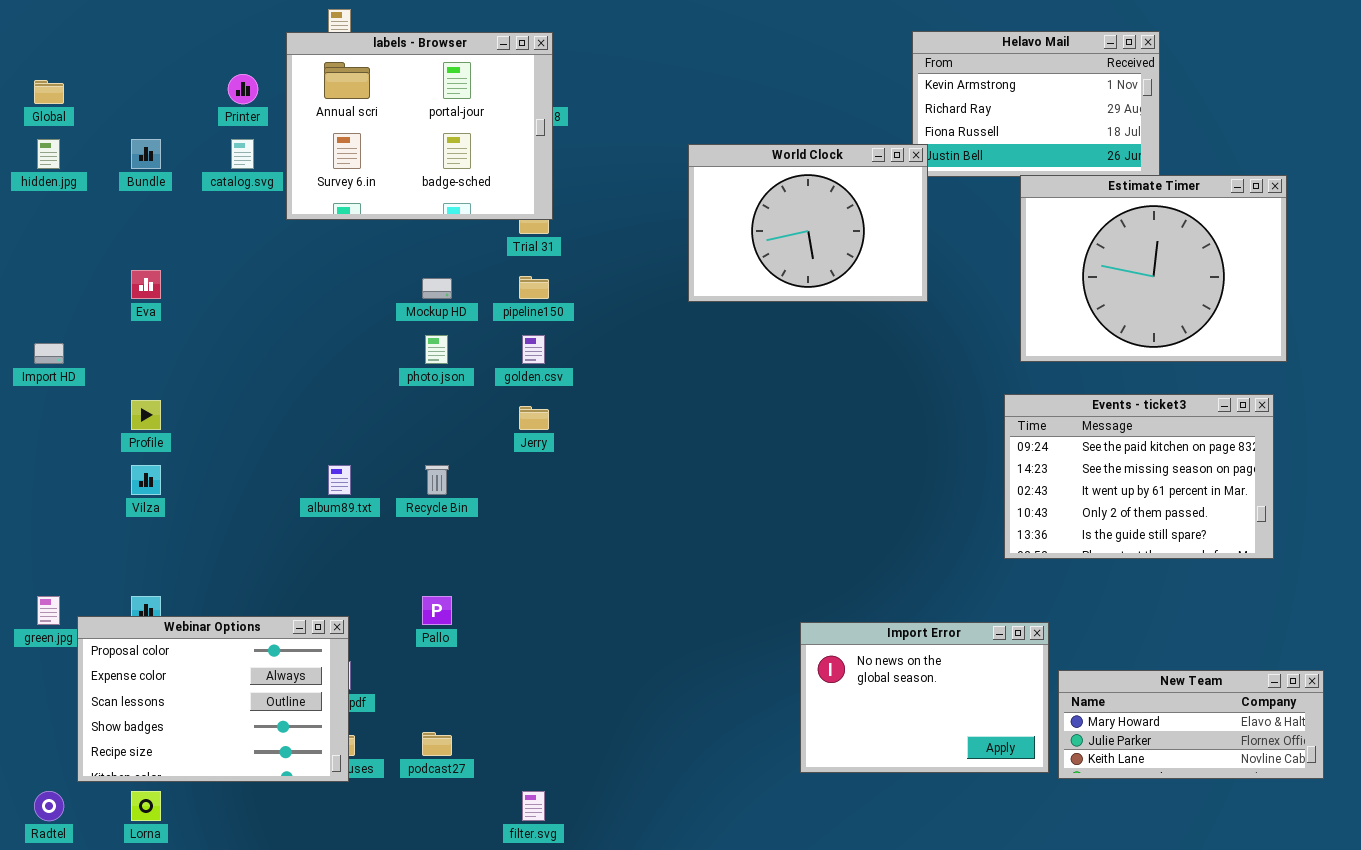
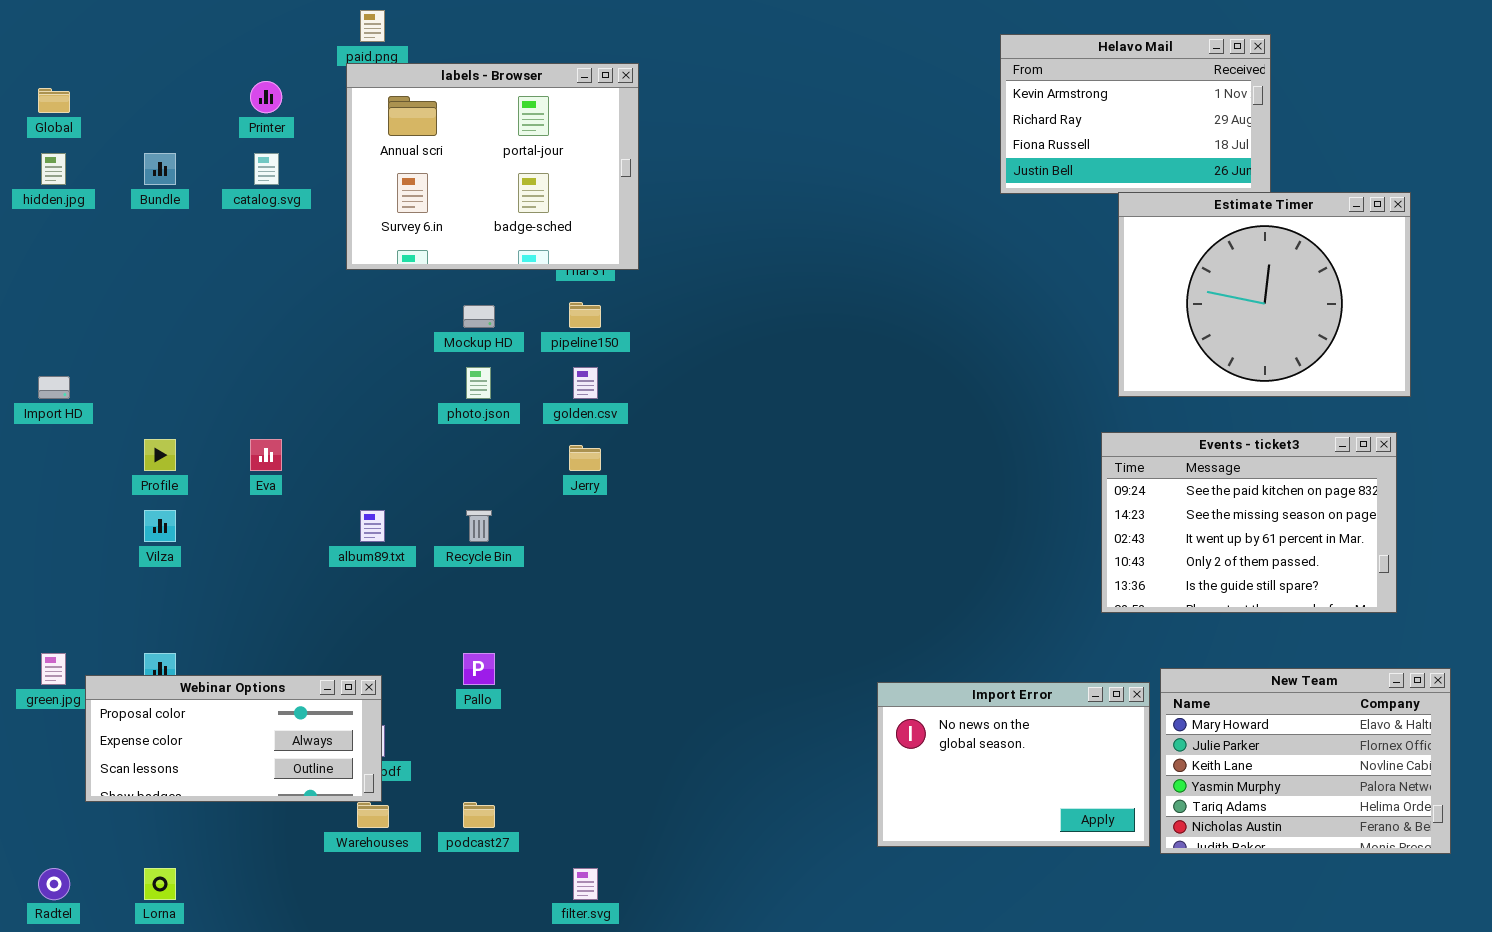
labels - Browser: [286,32,553,220] -> [346,63,639,270], moved
World Clock: [688,144,928,302] -> none, closed
Eva: [131,270,161,299] -> [250,439,282,471], moved
Webinar Options: [77,616,349,782] -> [85,675,382,802], resized
New Team: [1058,670,1324,779] -> [1160,668,1451,854], resized

